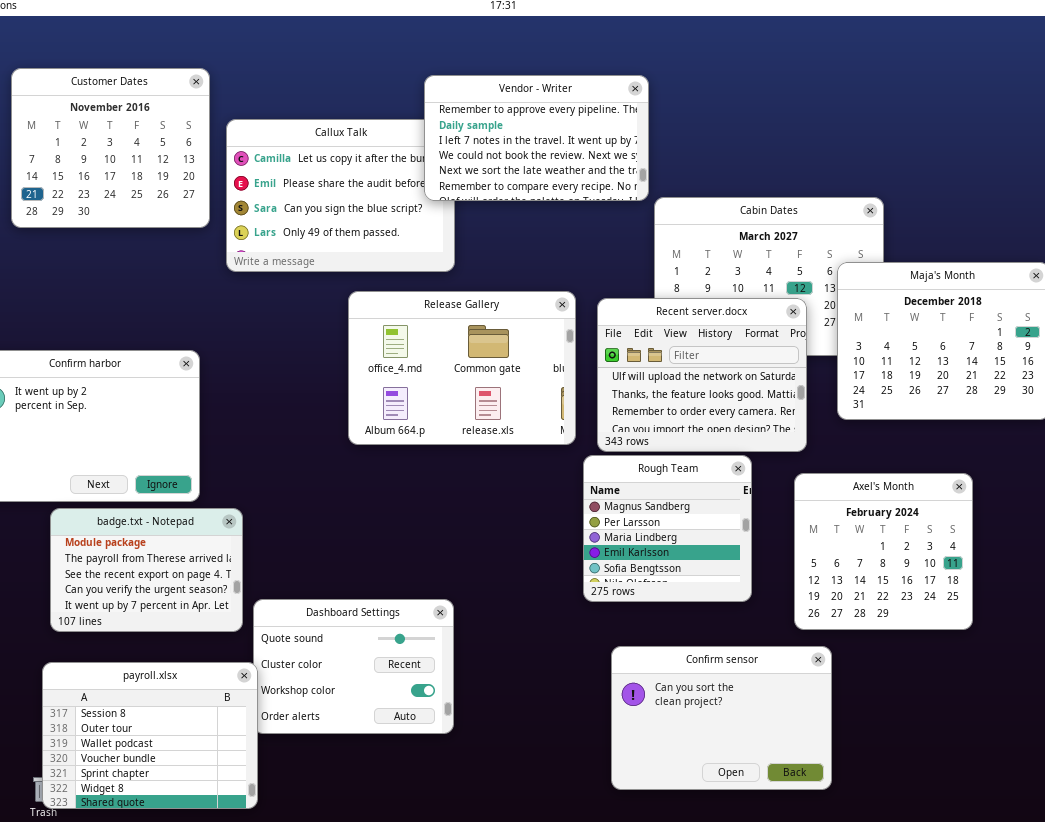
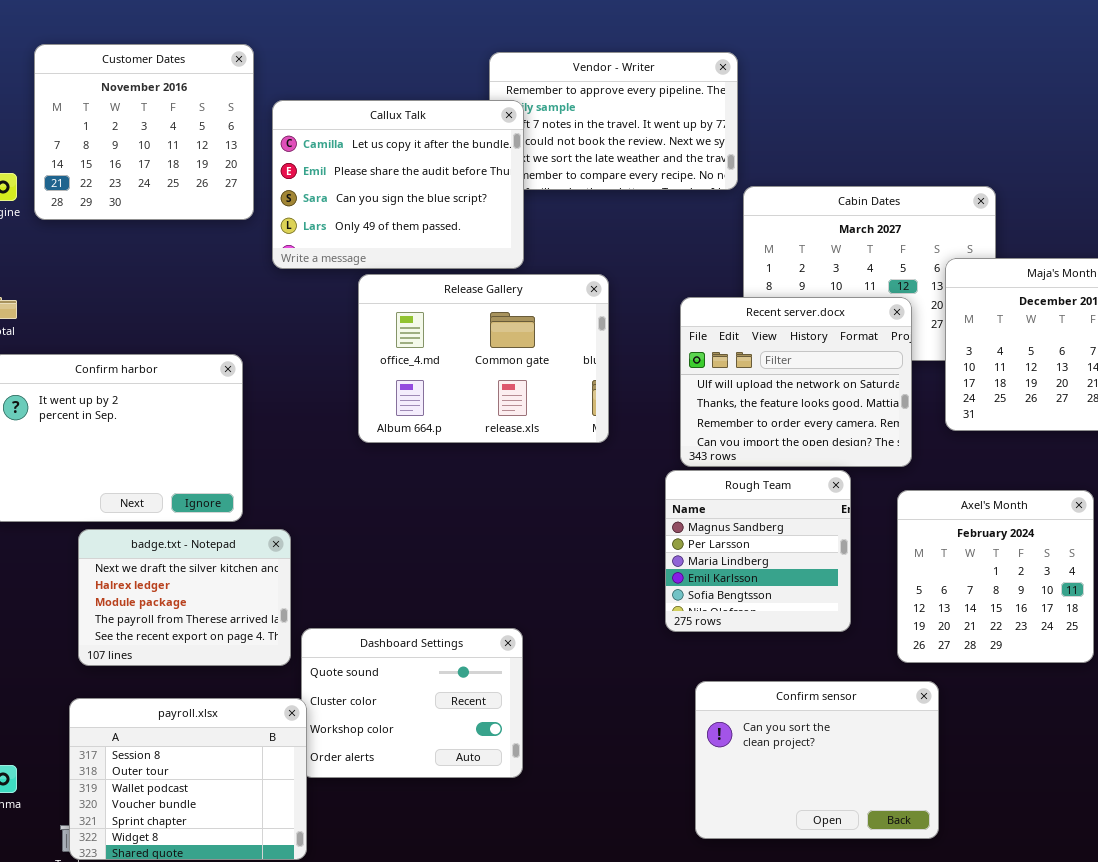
Callux Talk: [226,119,455,272] -> [272,100,524,269], raised
Release Gallery: [348,291,576,445] -> [358,274,609,443], moved
badge.txt - Notepad: [50,508,243,632] -> [78,529,291,666], scrolled up 2 rows

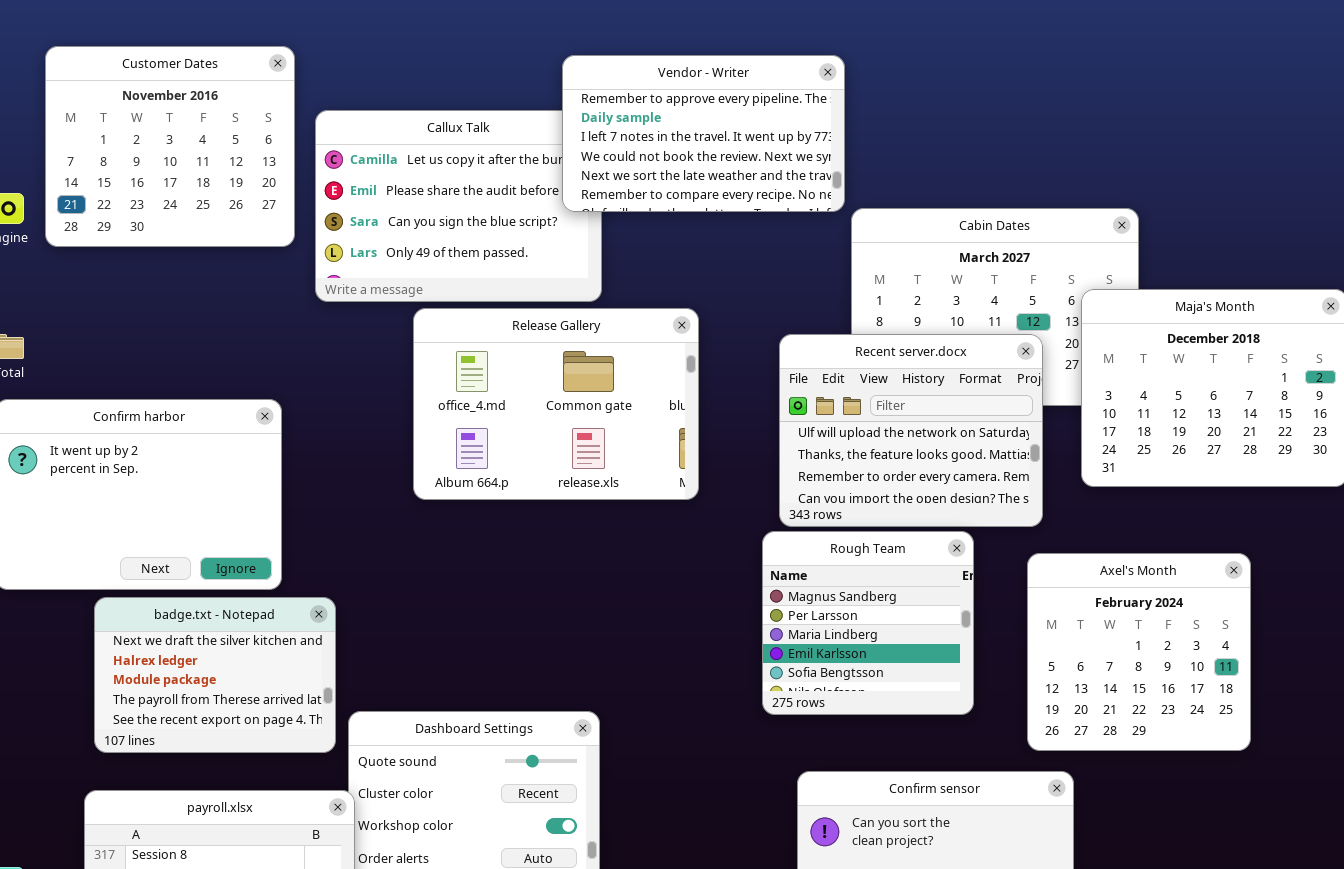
Vendor - Writer: [489,52,738,190] -> [562,55,845,212], raised

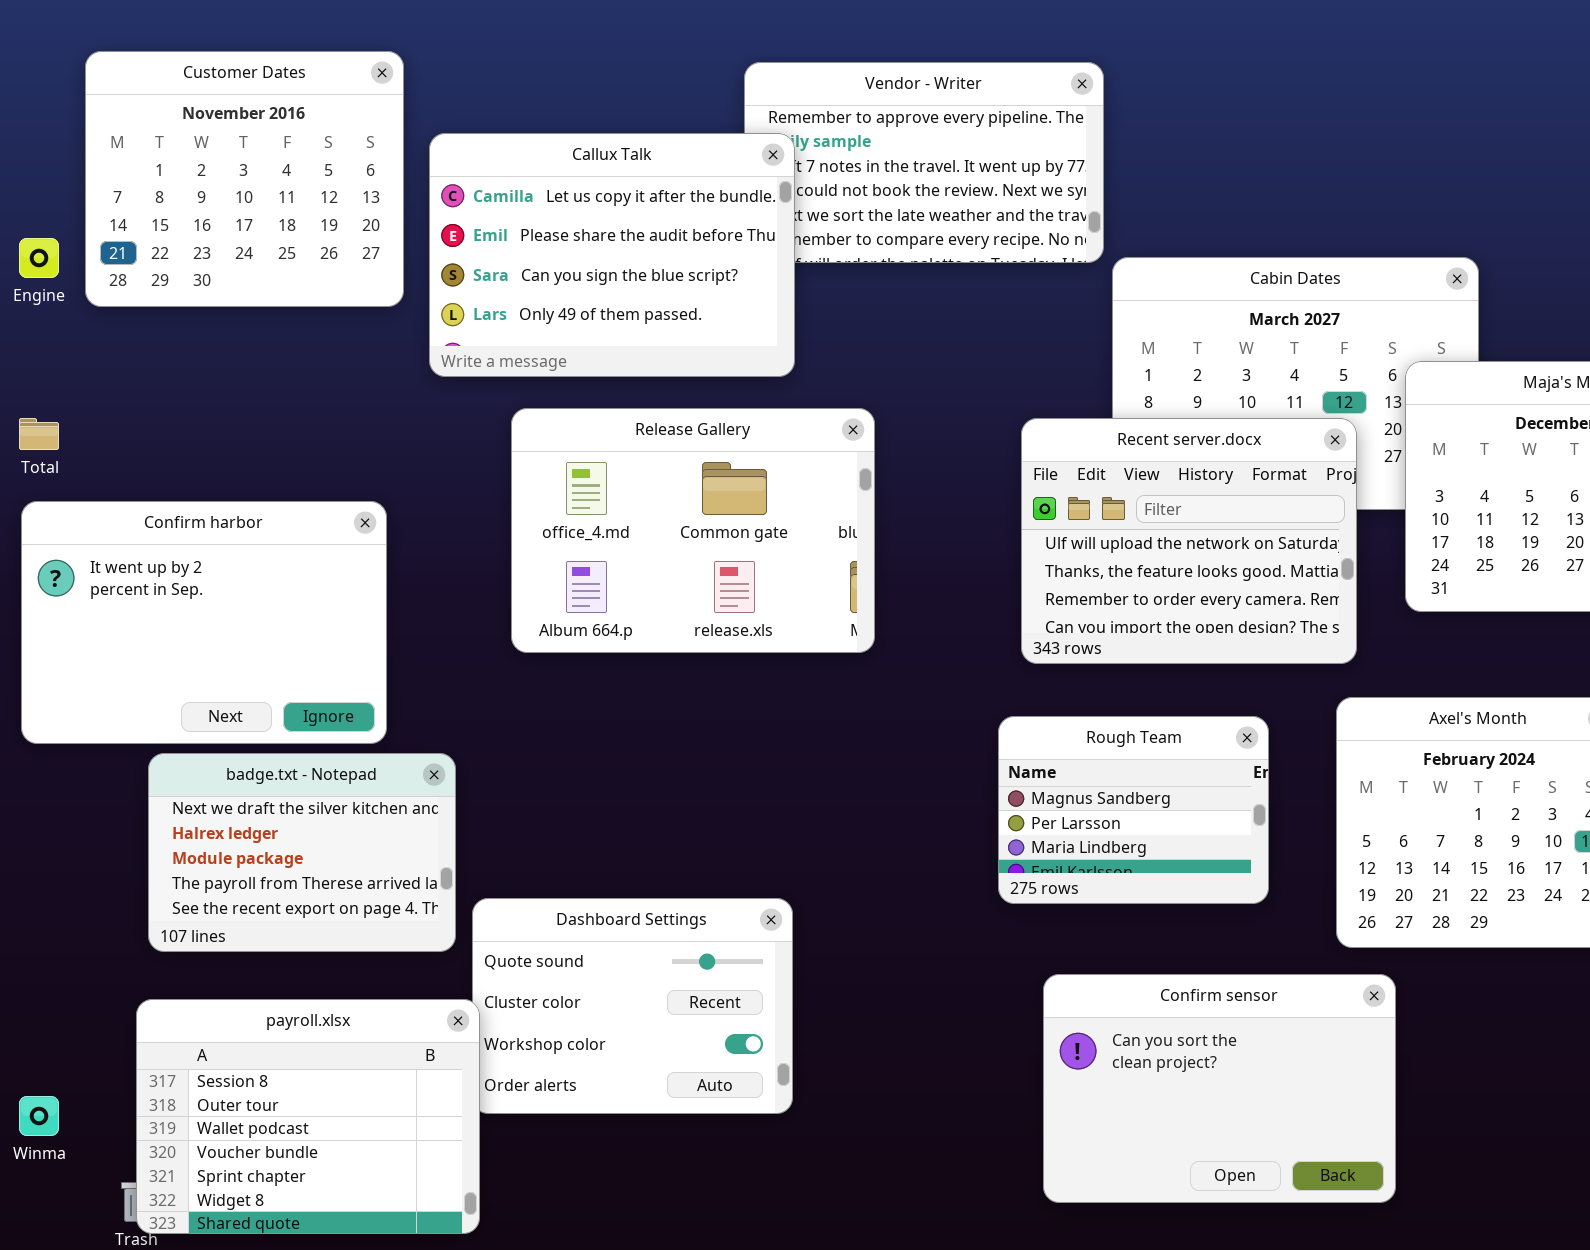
Callux Talk: [315,110,602,302] -> [429,133,795,377], raised
Release Gallery: [413,308,699,500] -> [511,408,875,653], moved
Rough Team: [762,531,974,715] -> [998,716,1269,904], resized

